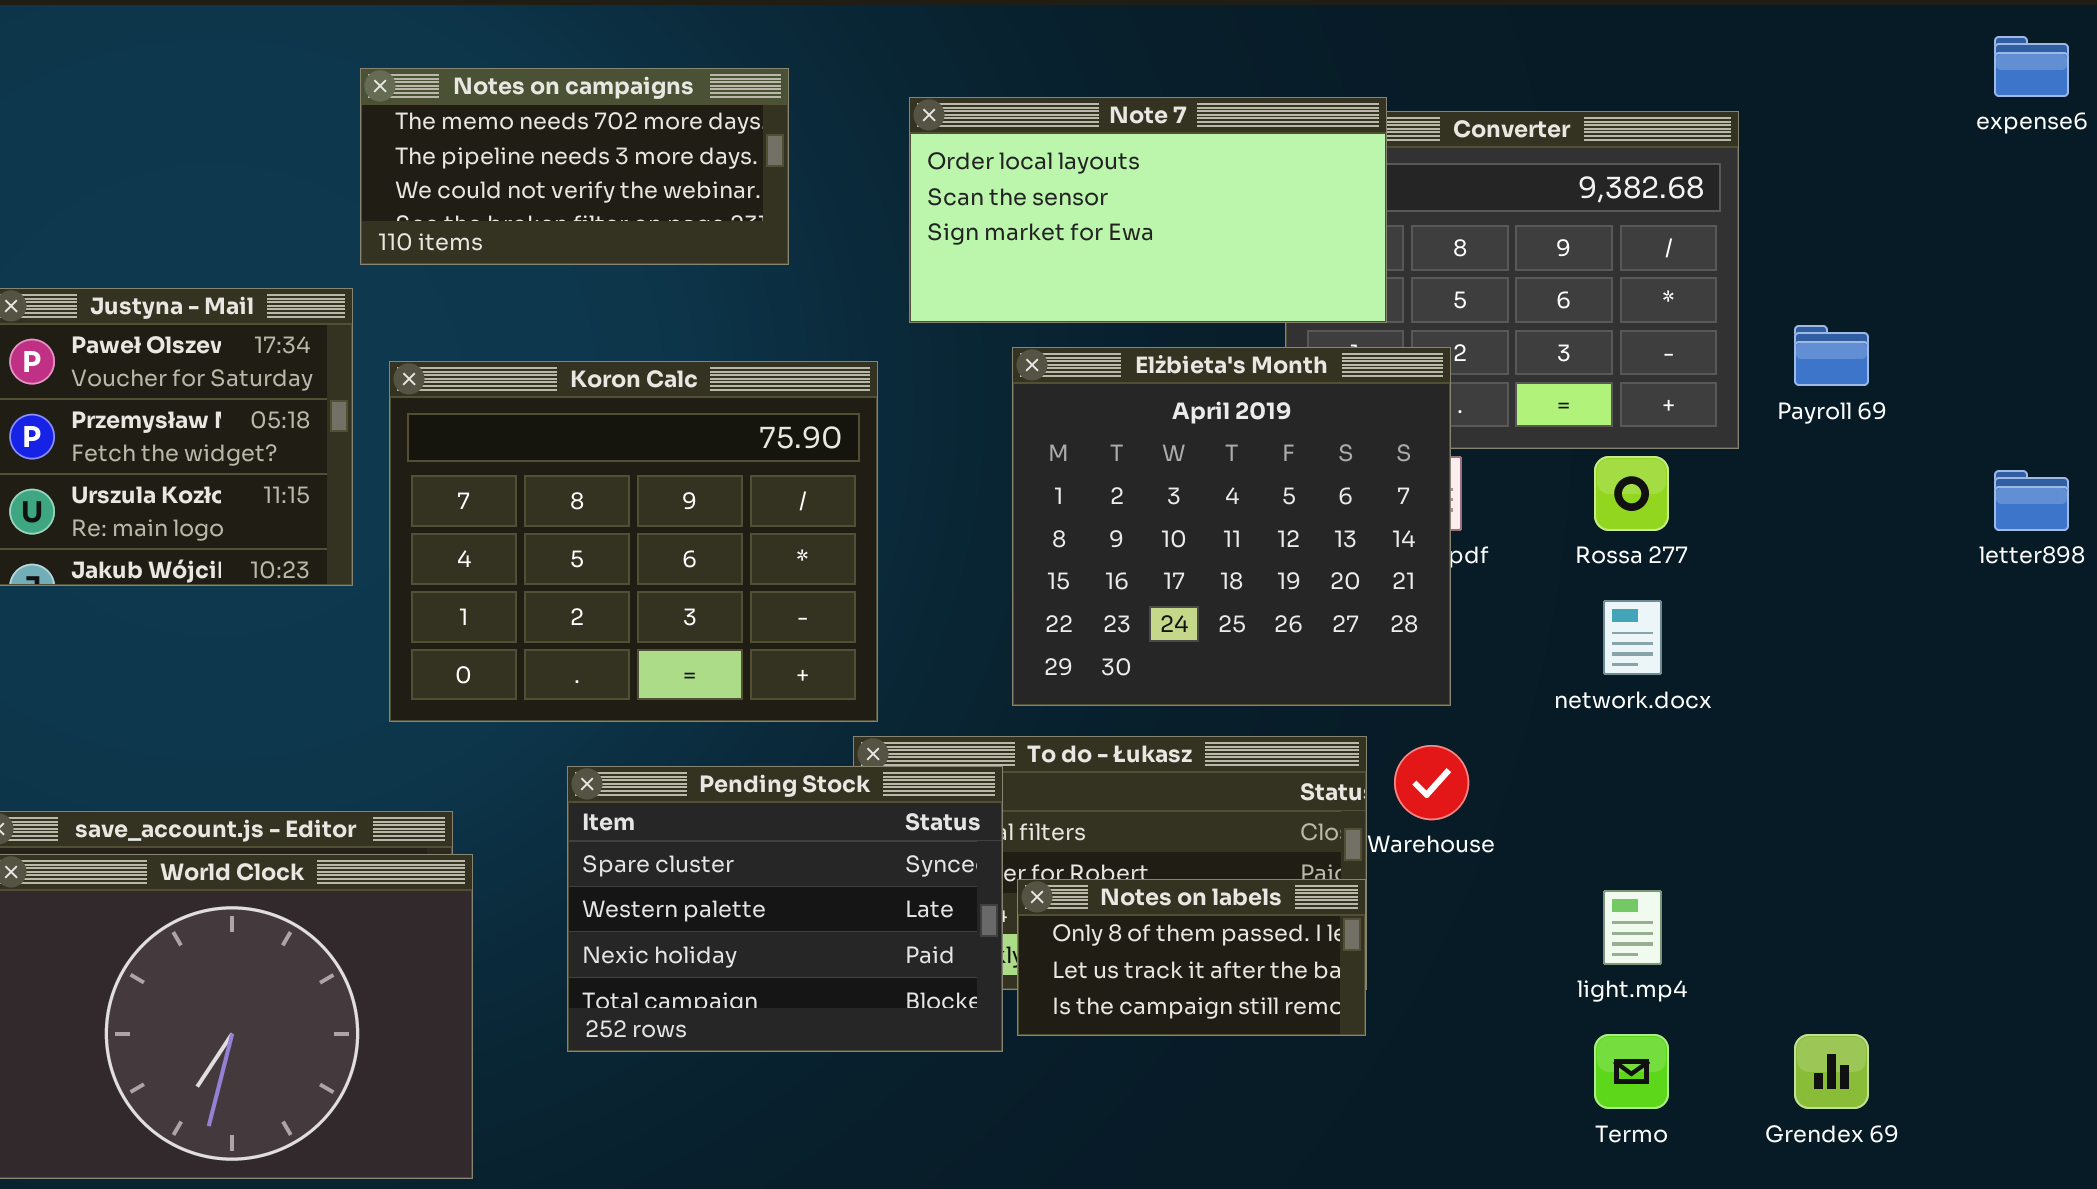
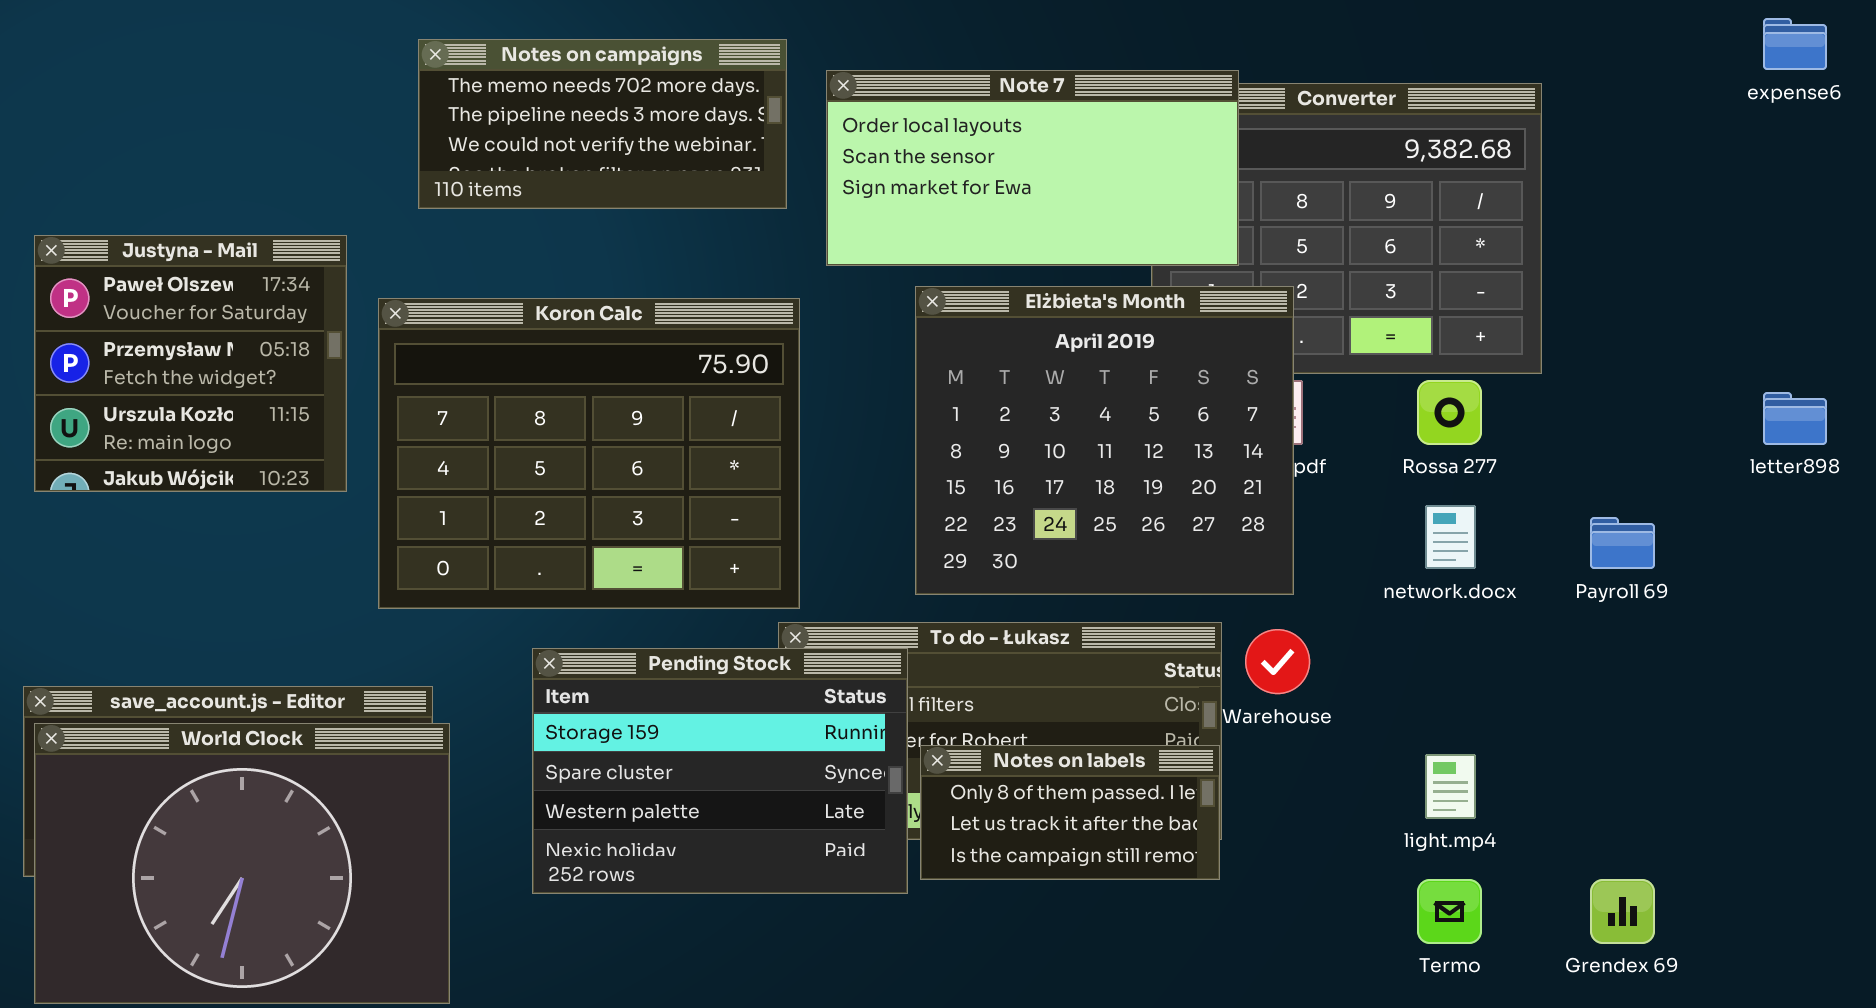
Notes on campaigns: [360,68,789,265] -> [418,39,787,209], moved
Payroll 69: [1794,325,1869,386] -> [1590,517,1655,569], moved
Pending Stock: [567,766,1003,1052] -> [532,648,908,894], scrolled up 1 row

